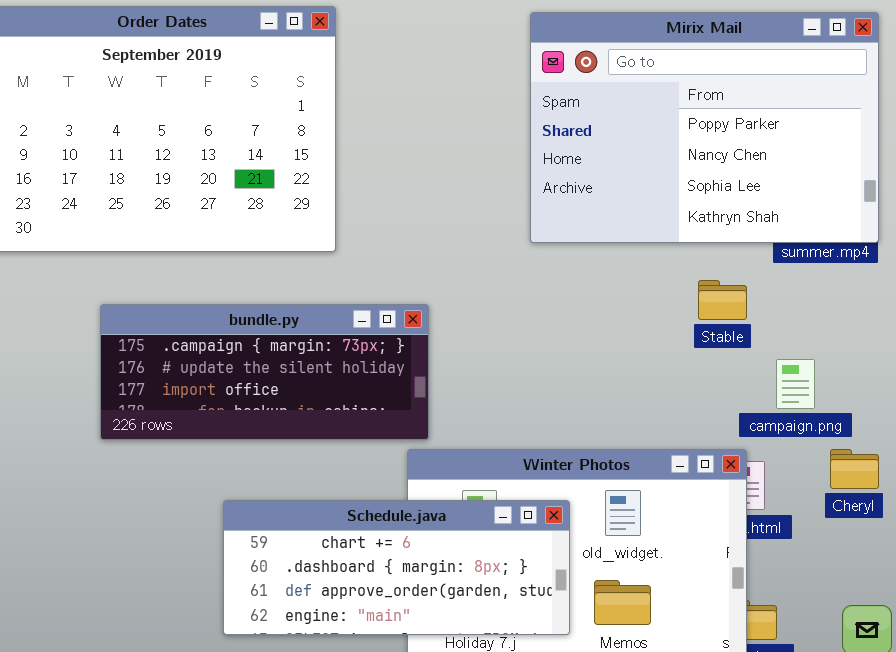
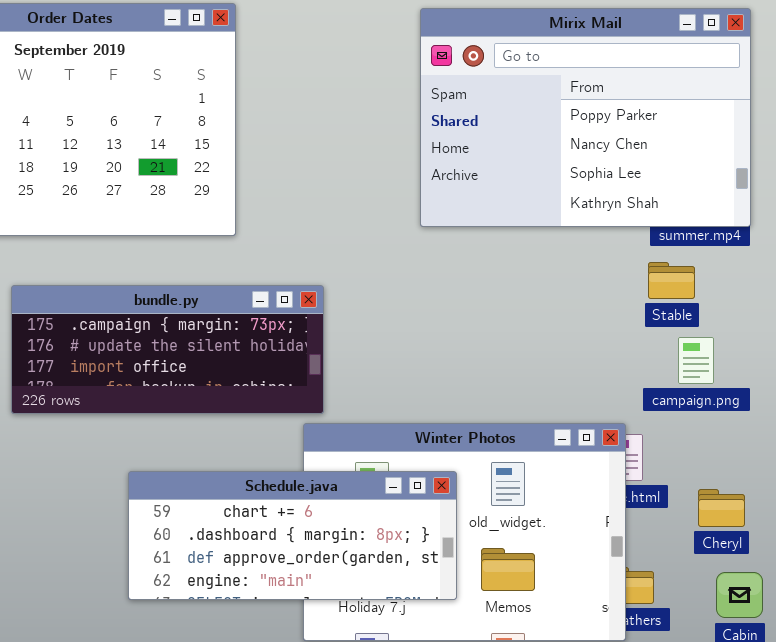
Stable: [698,280,747,320] -> [648,262,695,299], moved
campaign.png: [776,359,815,409] -> [678,337,714,384], moved
Cheryl: [830,449,879,489] -> [698,489,745,527], moved

